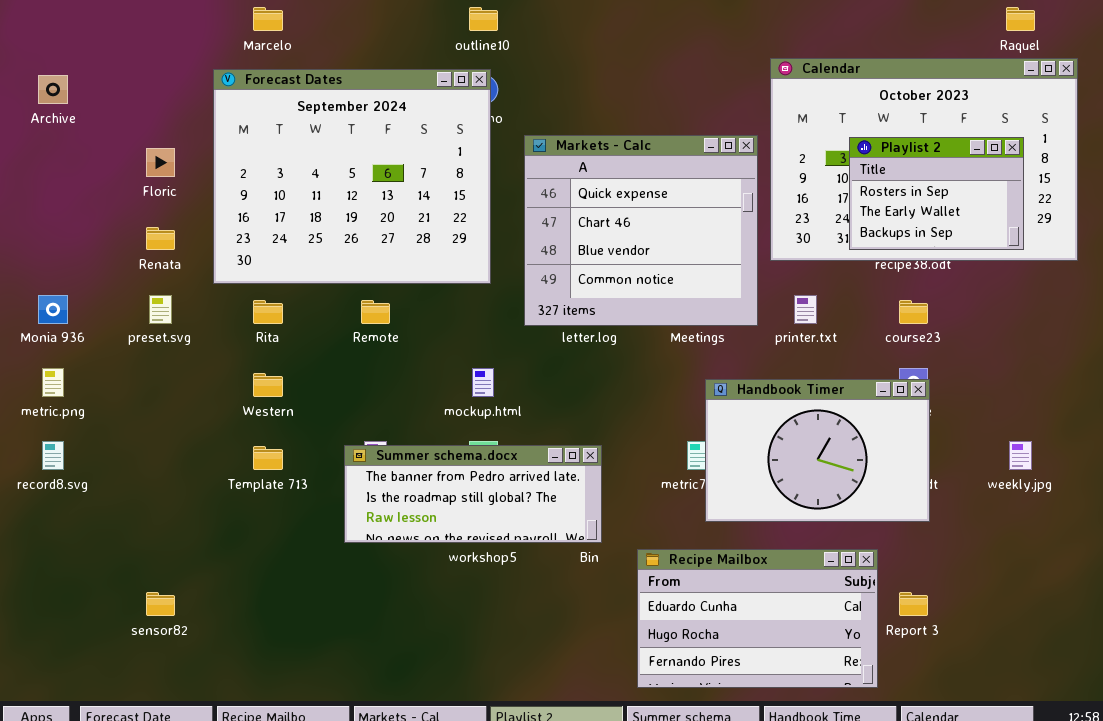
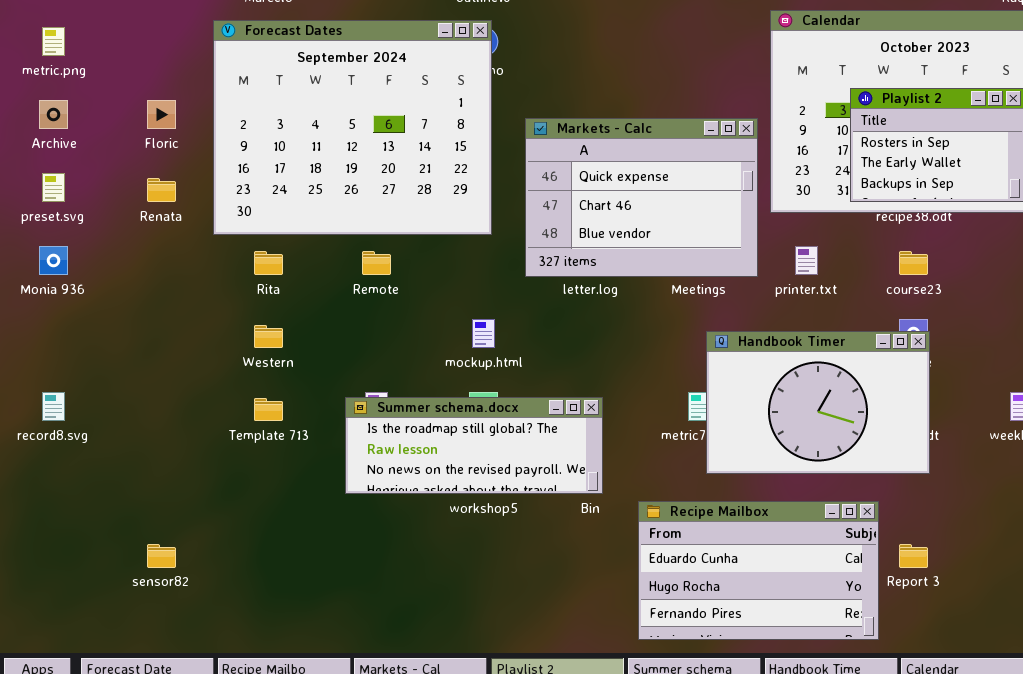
Archive: [38,75,68,104] -> [39,100,68,129], moved
Markets - Calc: [524,135,758,326] -> [525,118,758,277], resized
preset.svg: [149,295,172,324] -> [42,173,65,202], moved
metric.png: [42,368,64,397] -> [42,27,65,56], moved
Summer schema.docx: [344,445,602,543] -> [345,397,603,494], scrolled down 1 row

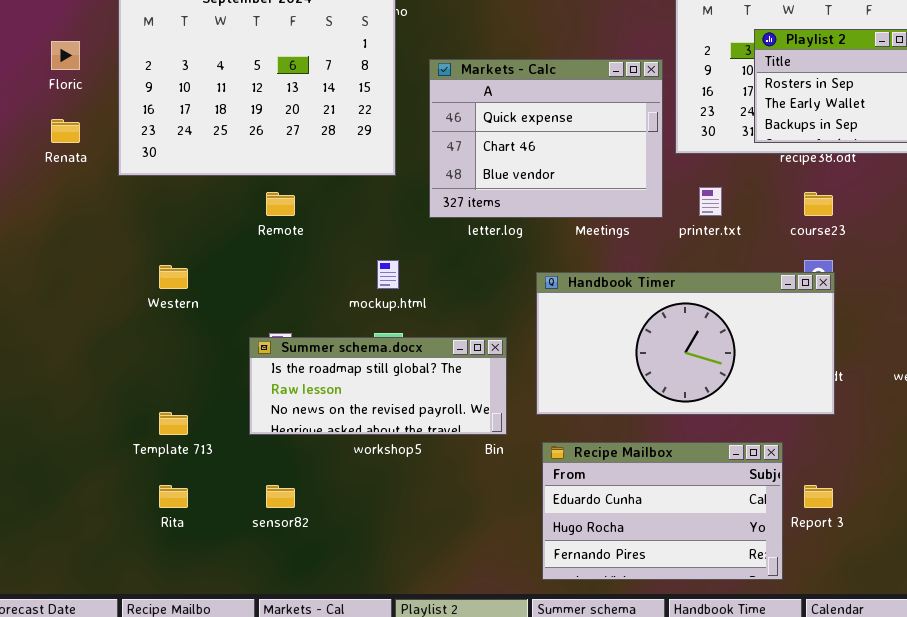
Rita: [254,251,283,275] -> [159,485,188,508], moved
Handbook Timer: [706,331,930,474] -> [536,272,835,415], resized
Template 713: [254,398,283,421] -> [159,412,188,435], moved
sensor82: [147,544,176,568] -> [266,485,295,508], moved

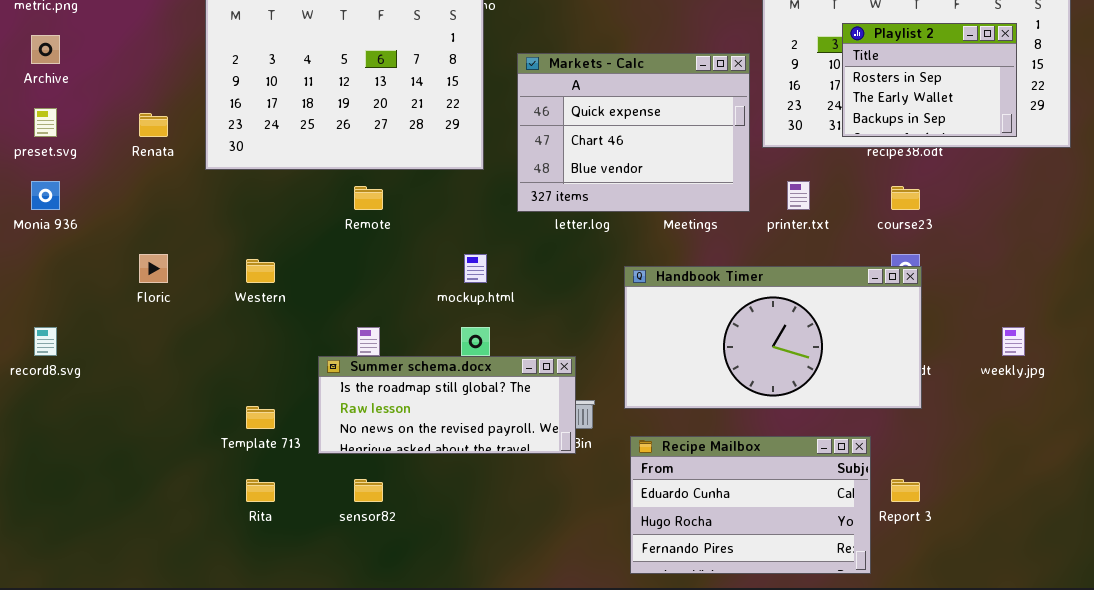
Floric: [51,41,80,70] -> [139,254,168,283], moved
Summer schema.docx: [249,337,507,435] -> [318,356,576,454], moved

